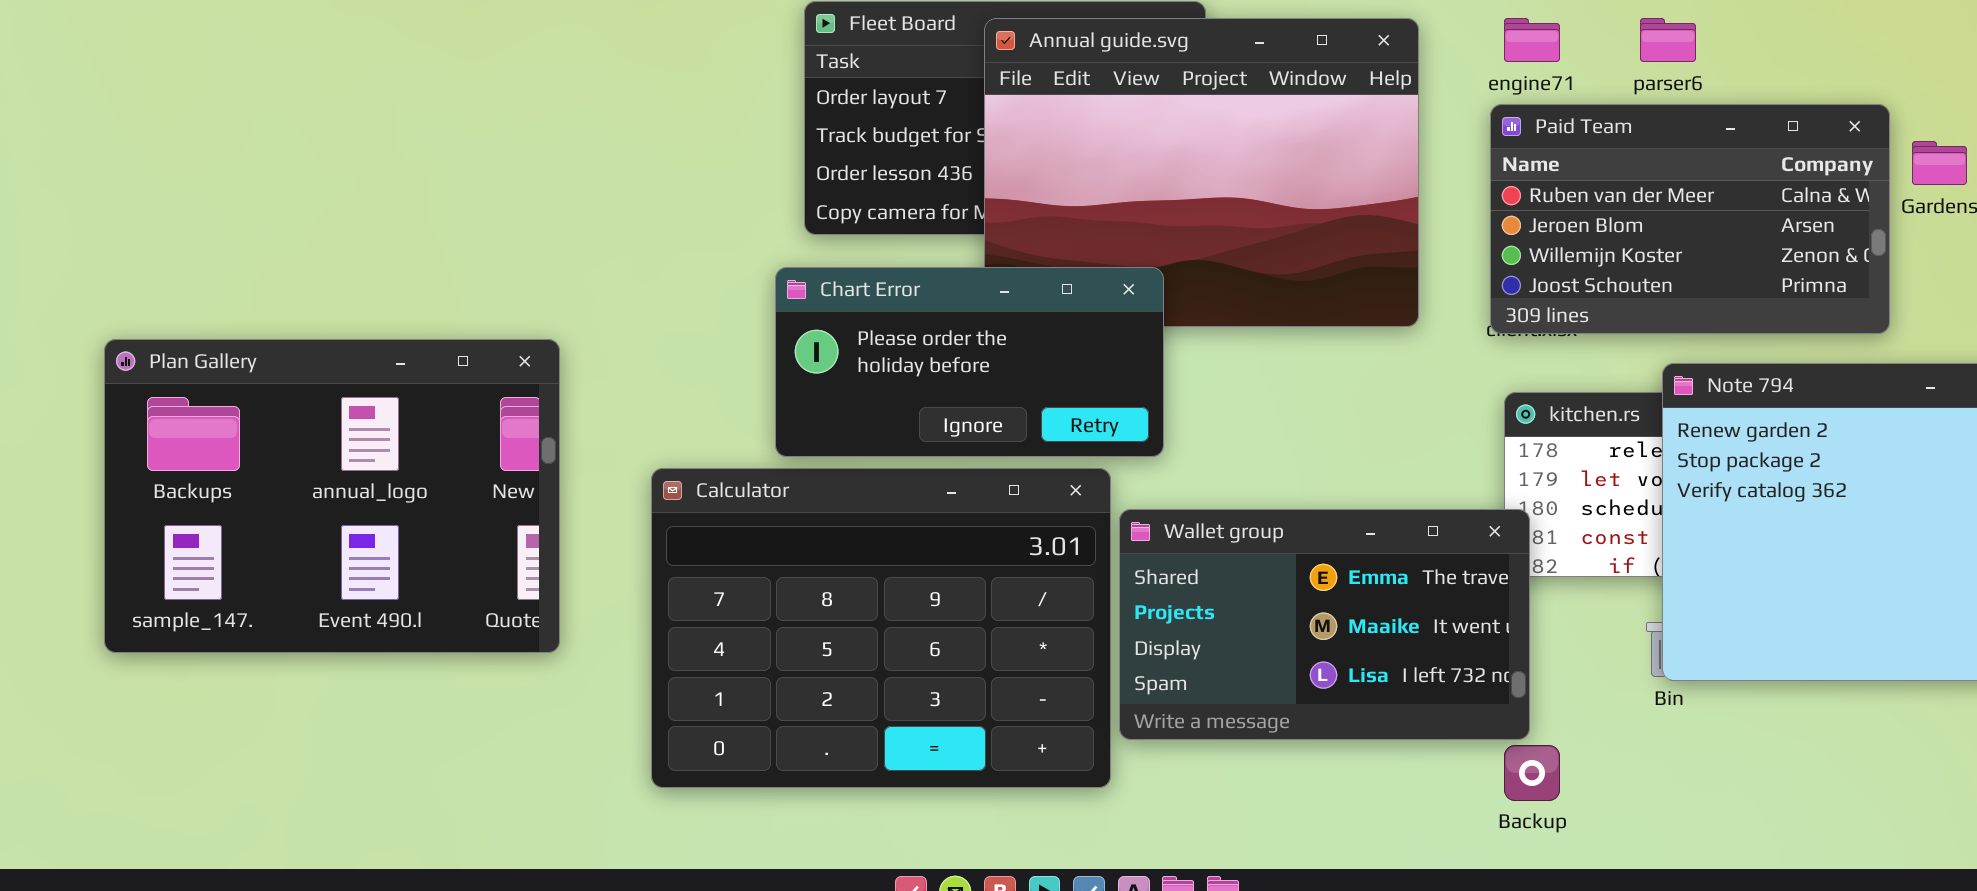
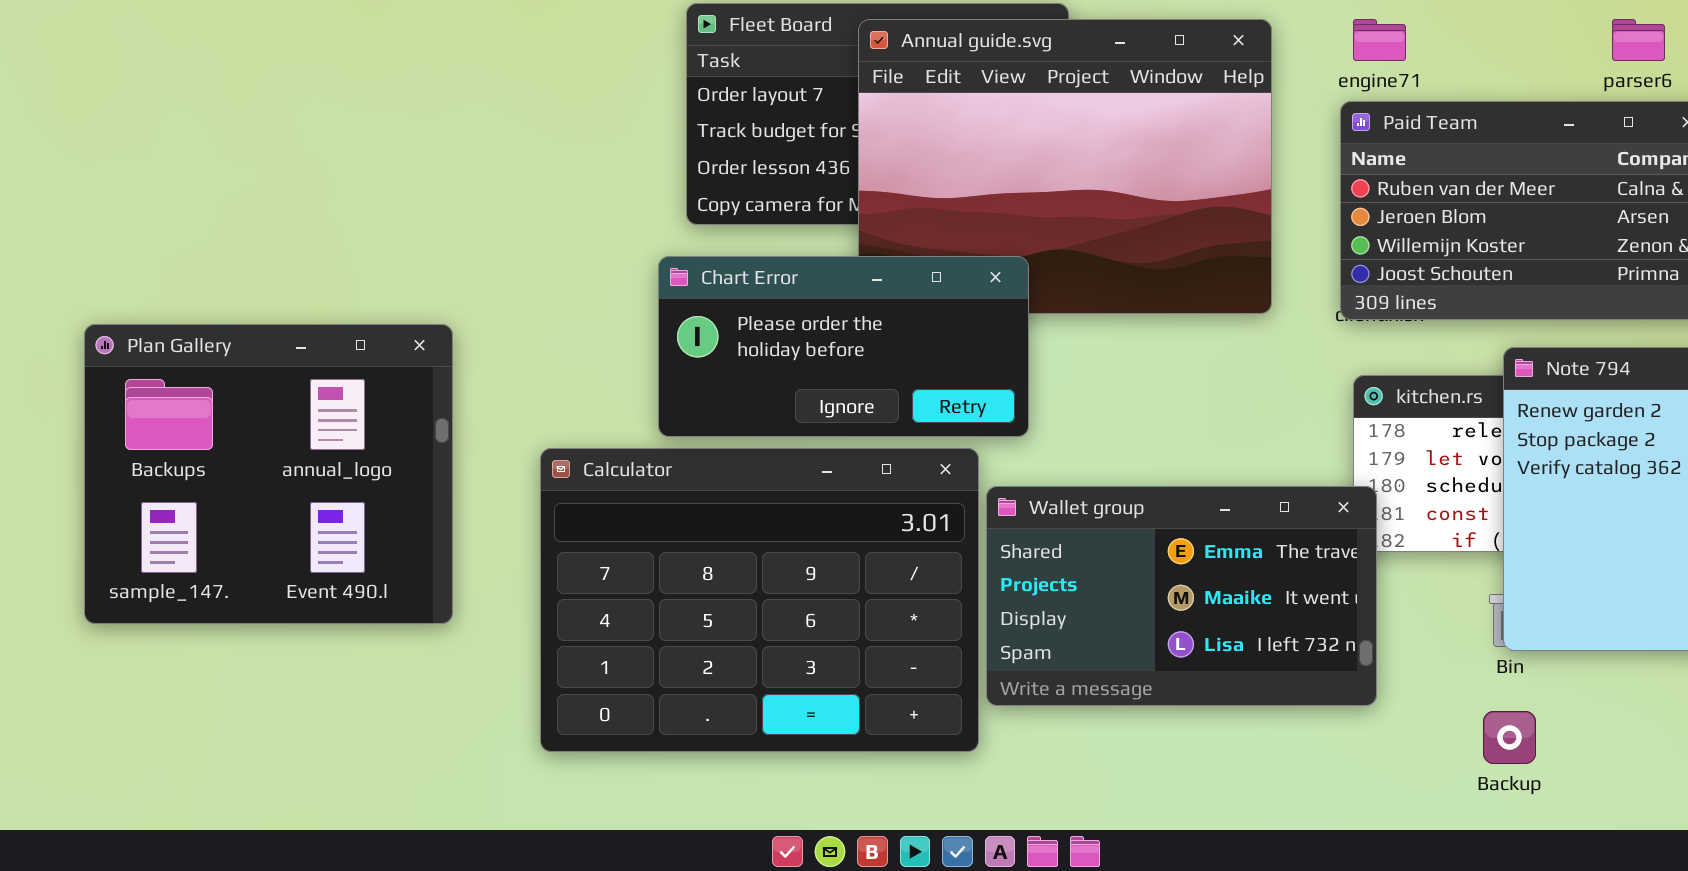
parser6: [1640,18,1696,62] -> [1612,19,1665,61], moved
Plan Gallery: [104,339,560,653] -> [84,324,453,624], resized
Backup: [1504,745,1560,801] -> [1483,711,1536,764], moved

